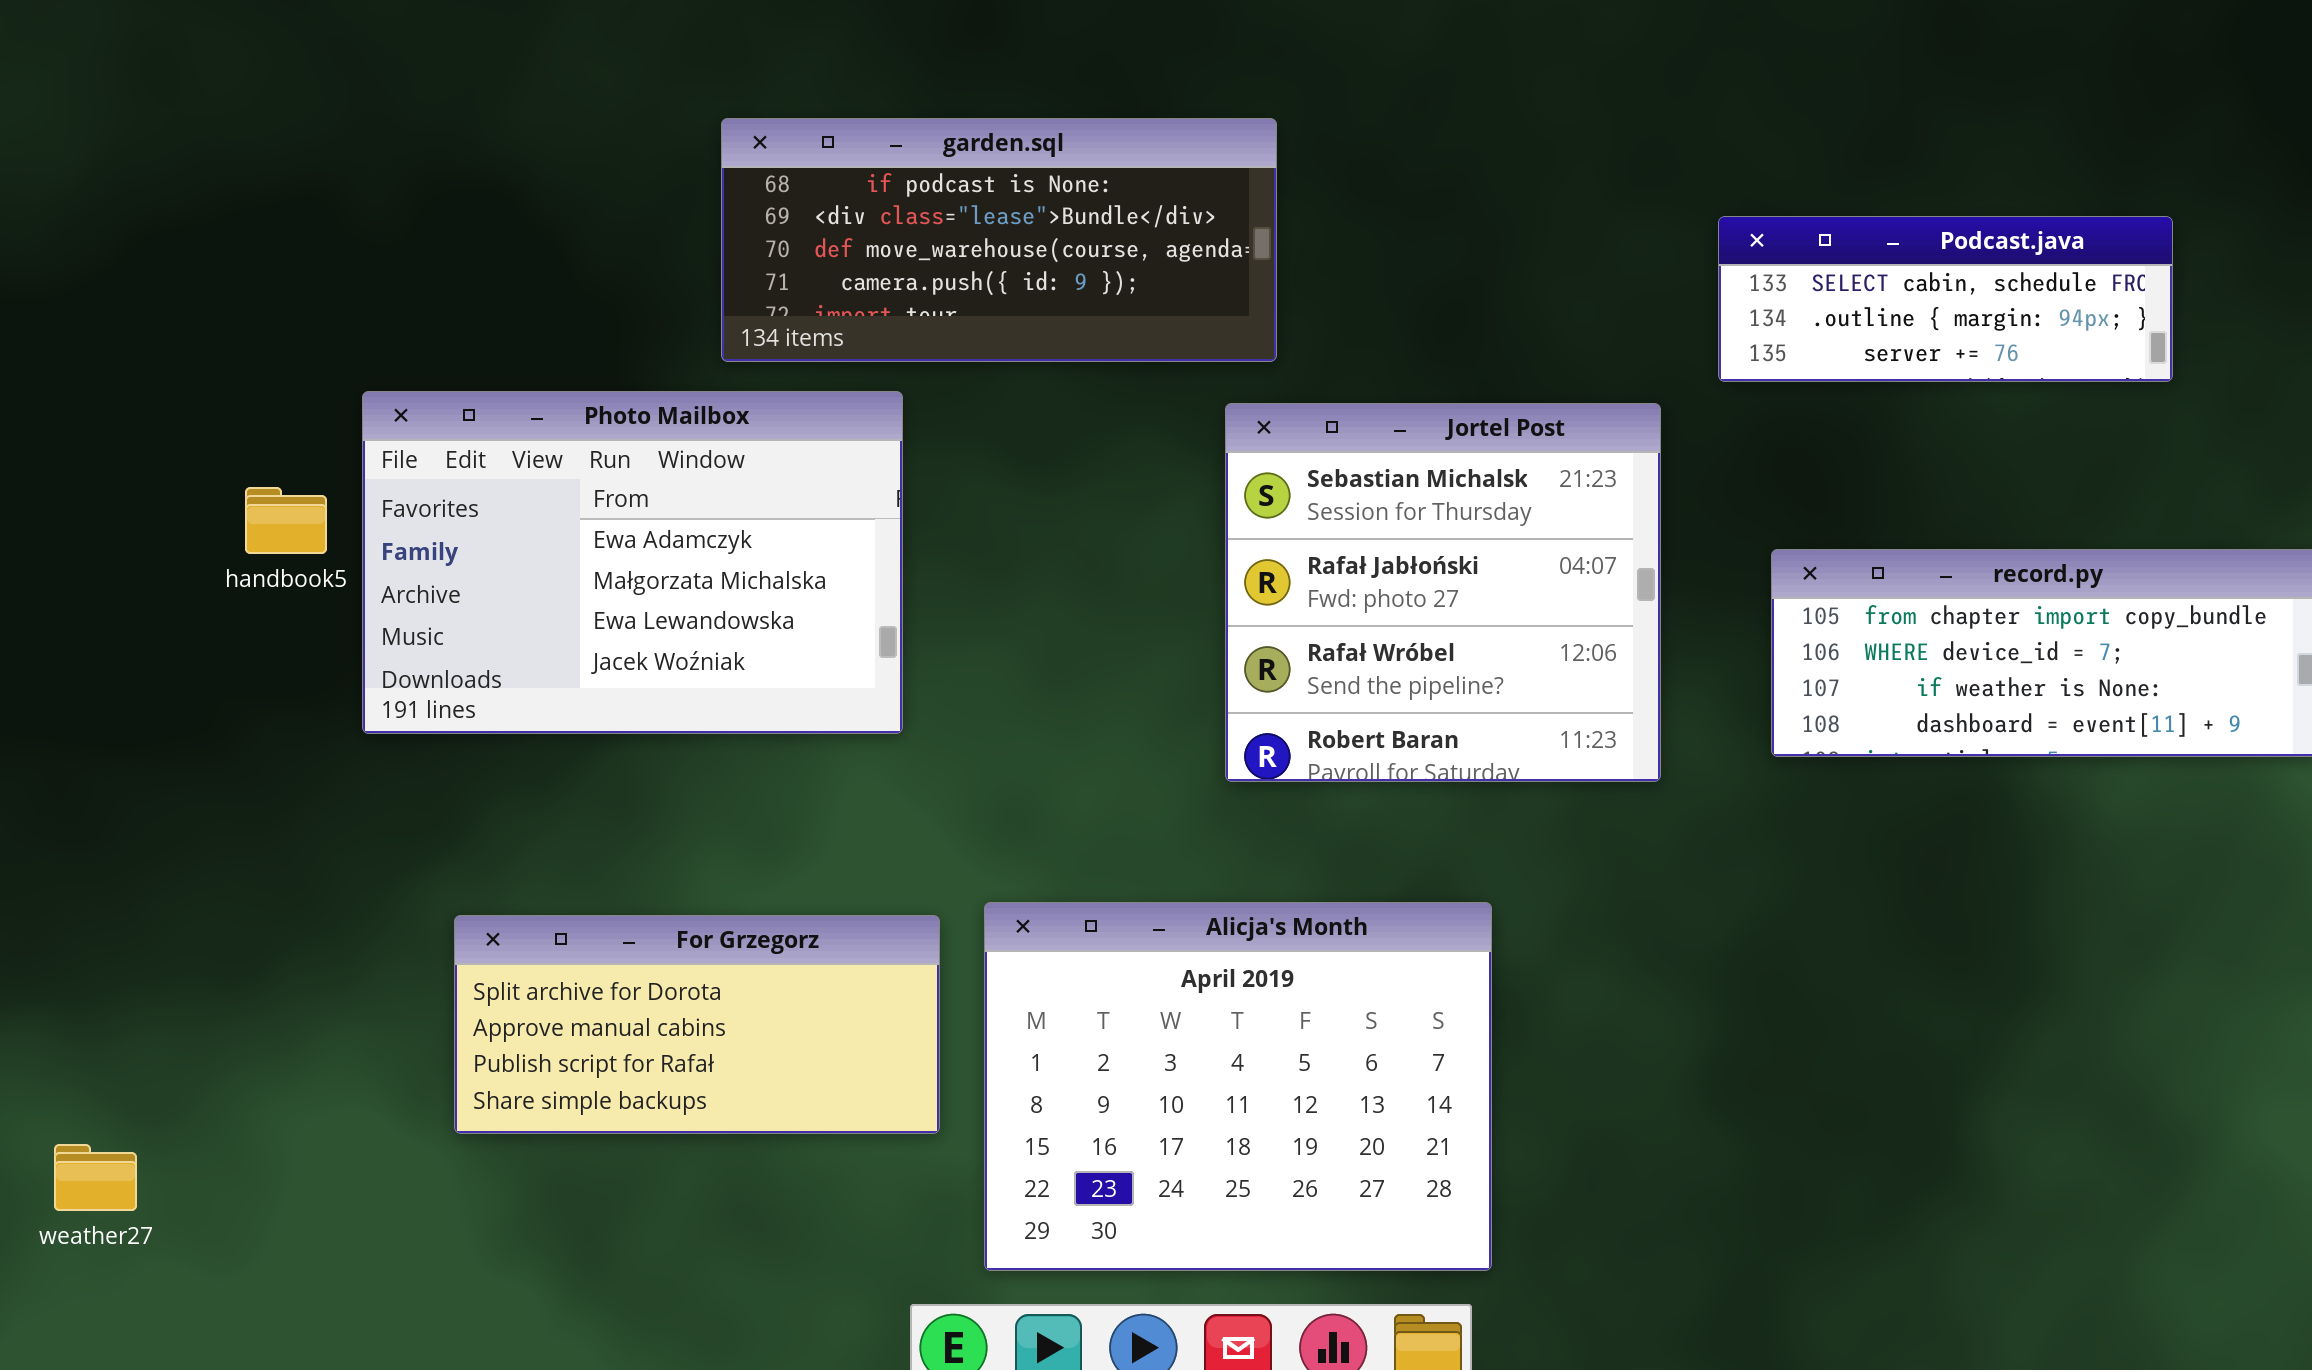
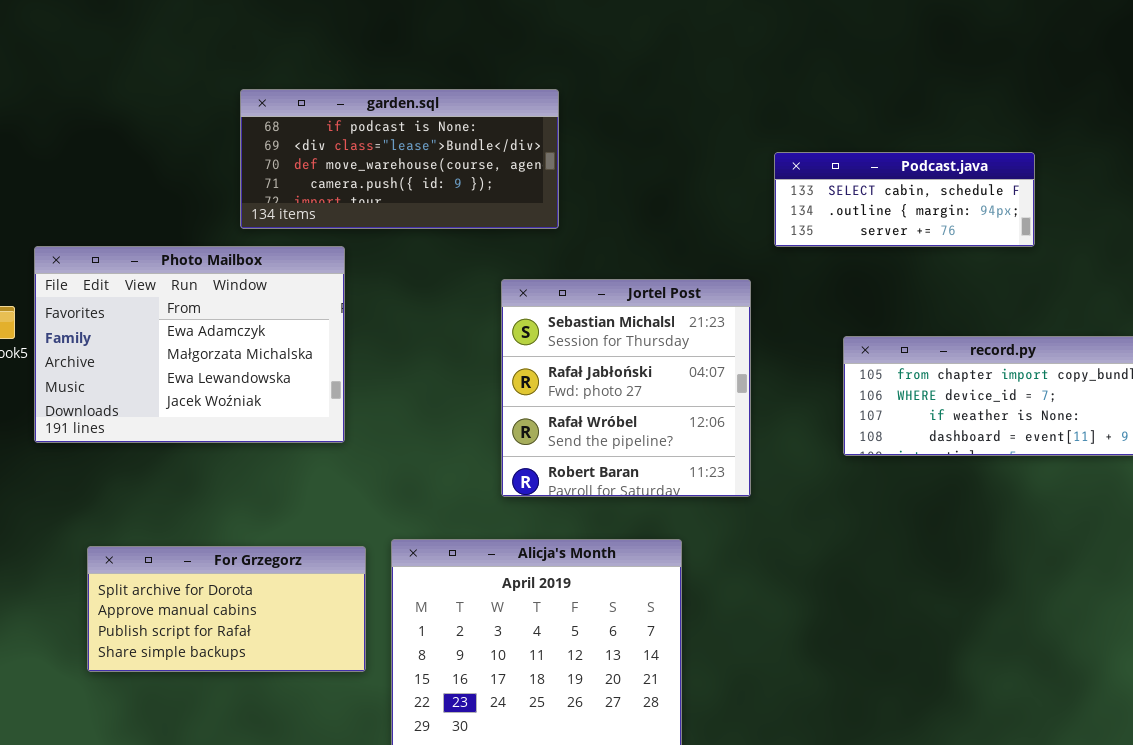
Podcast.java: [1718,216,2173,382] -> [774,152,1035,247], moved
Jortel Post: [1225,403,1661,782] -> [501,279,751,497], moved

